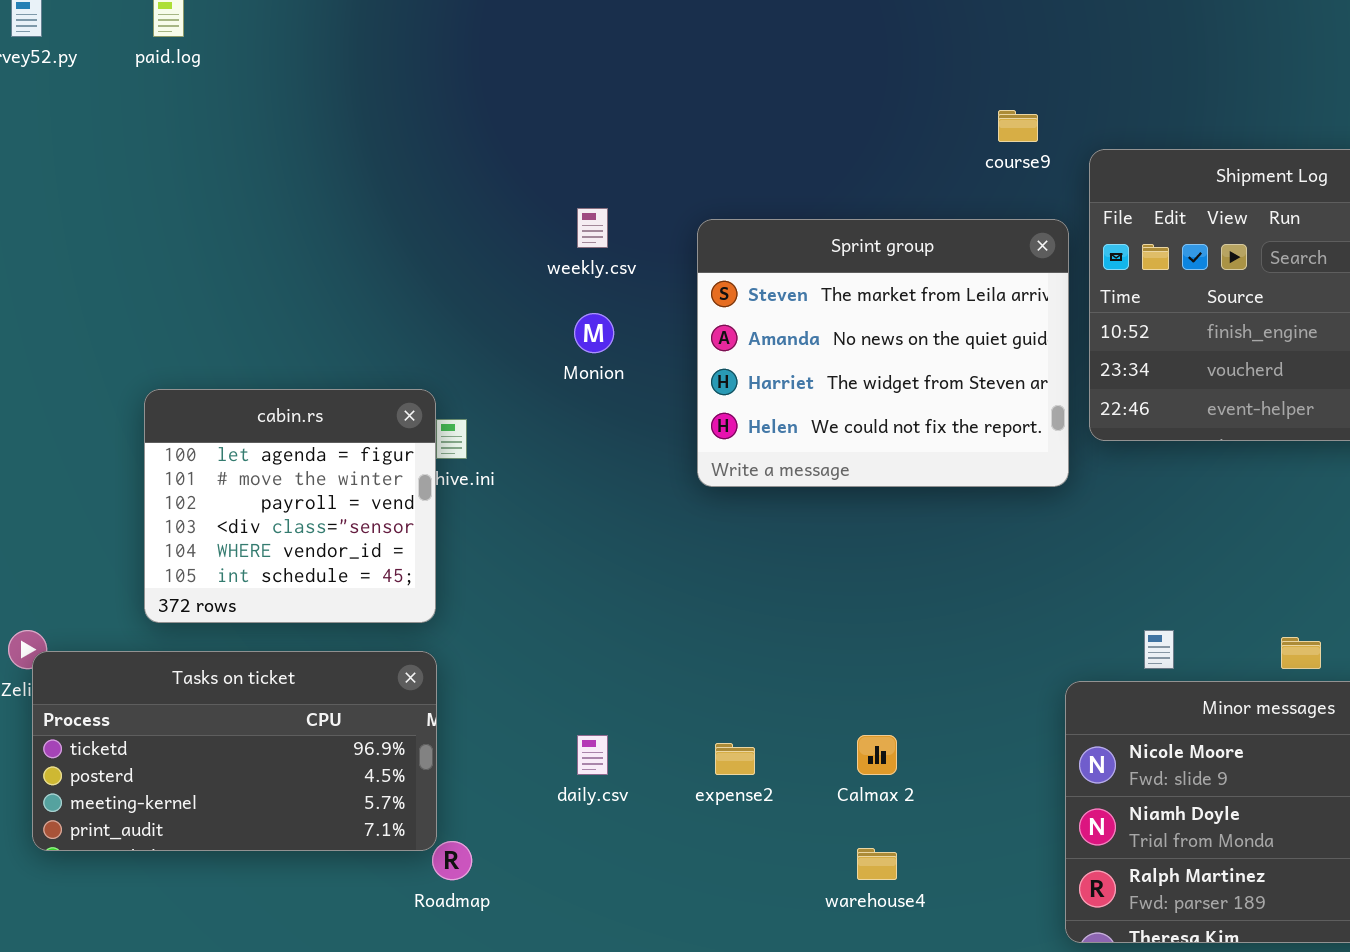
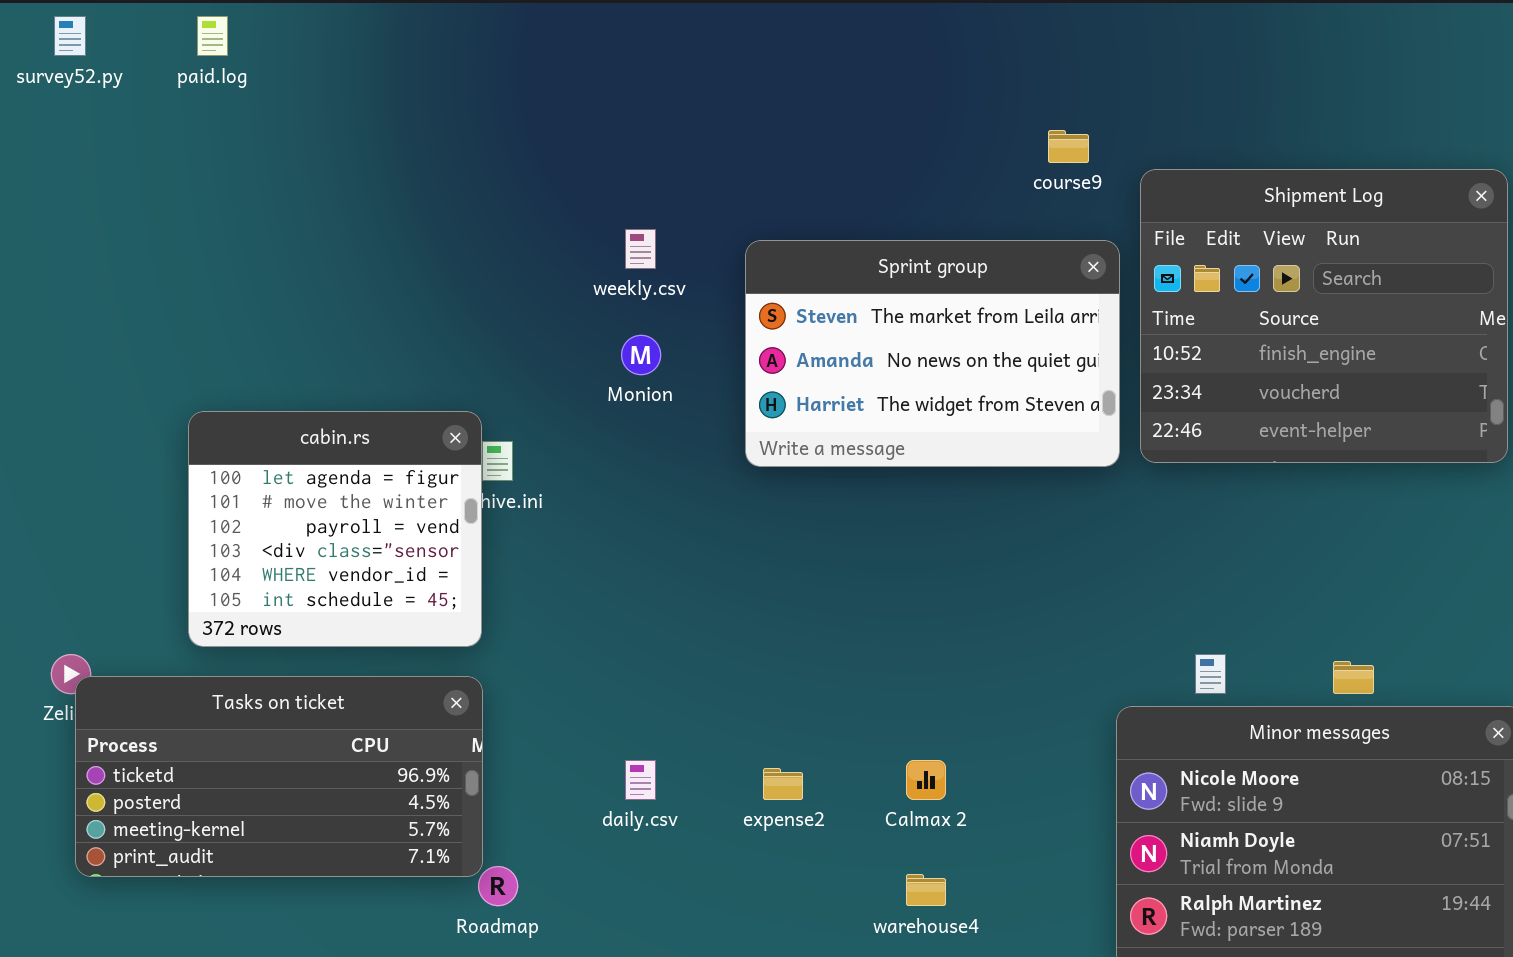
Sprint group: [697,219,1069,487] -> [745,240,1120,467], resized

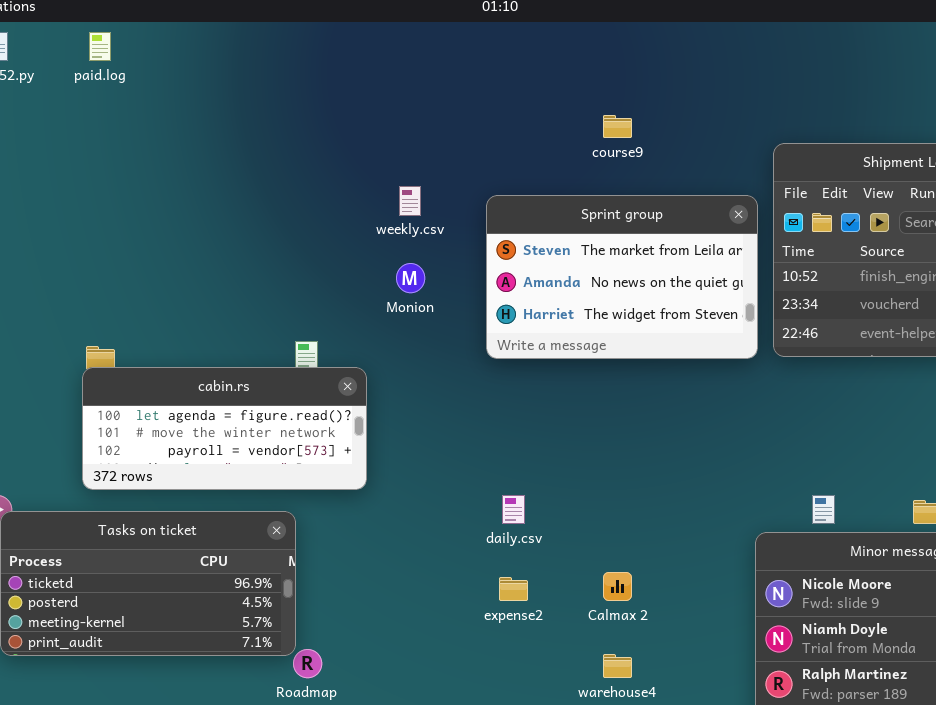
course9: [1048,130,1089,163] -> [603,115,632,138], moved
cabin.rs: [188,411,482,647] -> [82,367,367,490], resized
daily.csv: [625,760,656,800] -> [502,495,525,524], moved

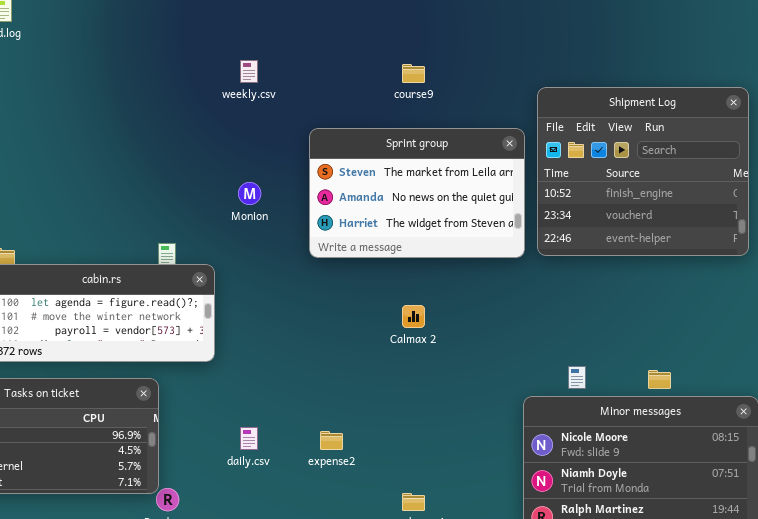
weekly.csv: [399,186,421,216] -> [240,60,258,83], moved
daily.csv: [502,495,525,524] -> [240,427,258,450], moved
Calmax 2: [603,572,632,601] -> [402,305,425,328], moved

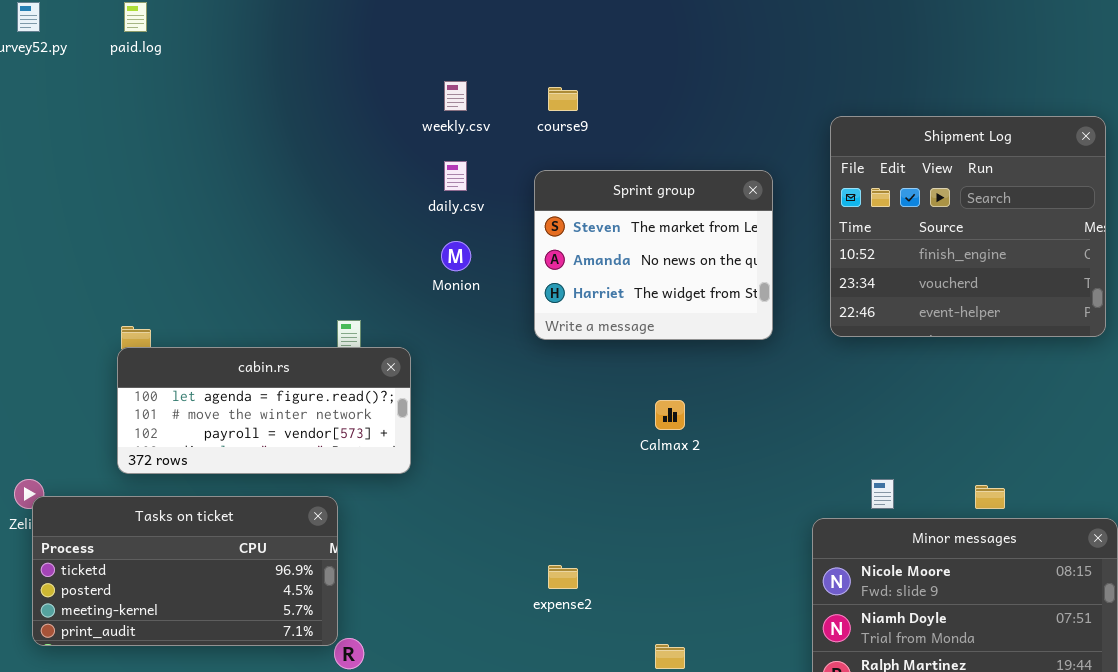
course9: [402,64,425,83] -> [548,87,578,111], moved
Sprint group: [309,128,525,258] -> [534,170,773,340], resized
daily.csv: [240,427,258,450] -> [444,161,467,191], moved

